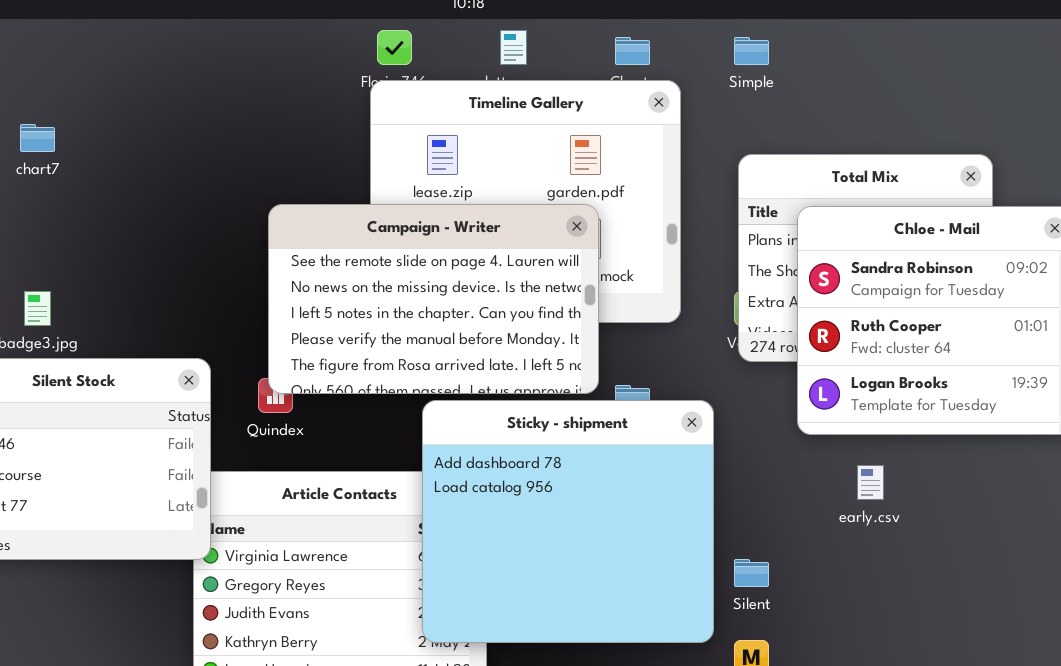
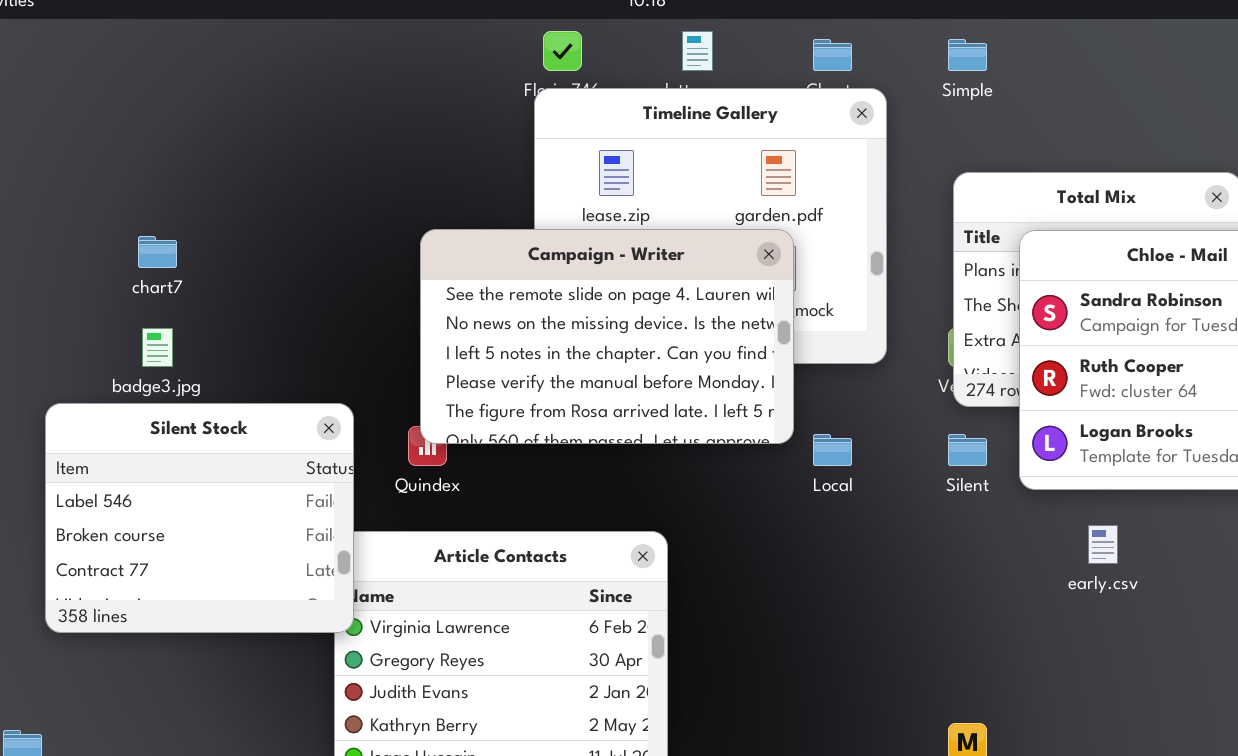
chart7: [20,124,55,152] -> [138,236,177,268], moved
Sticky - shipment: [422,400,714,643] -> none, closed
Silent: [734,559,769,587] -> [948,434,987,466], moved

